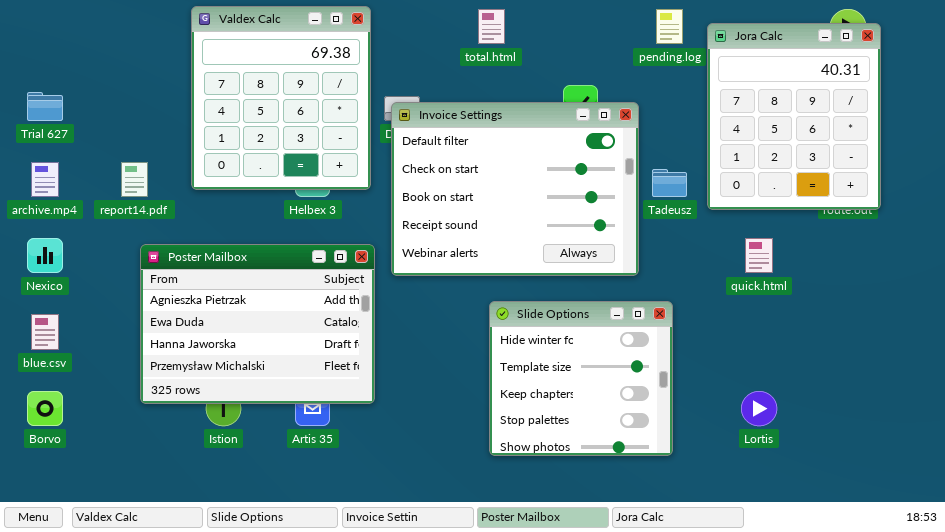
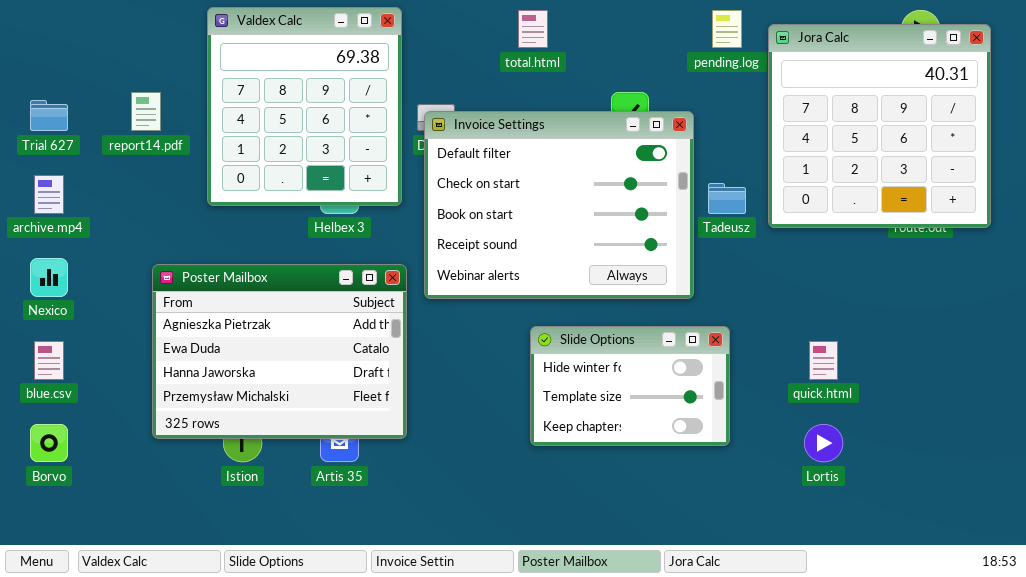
Jora Calc: [707,23,881,210] -> [768,24,991,228], resized
report14.pdf: [121,162,148,197] -> [131,92,161,131], moved
quick.html: [745,238,773,273] -> [809,341,838,380], moved
Slide Options: [489,301,673,456] -> [530,326,730,446], resized

